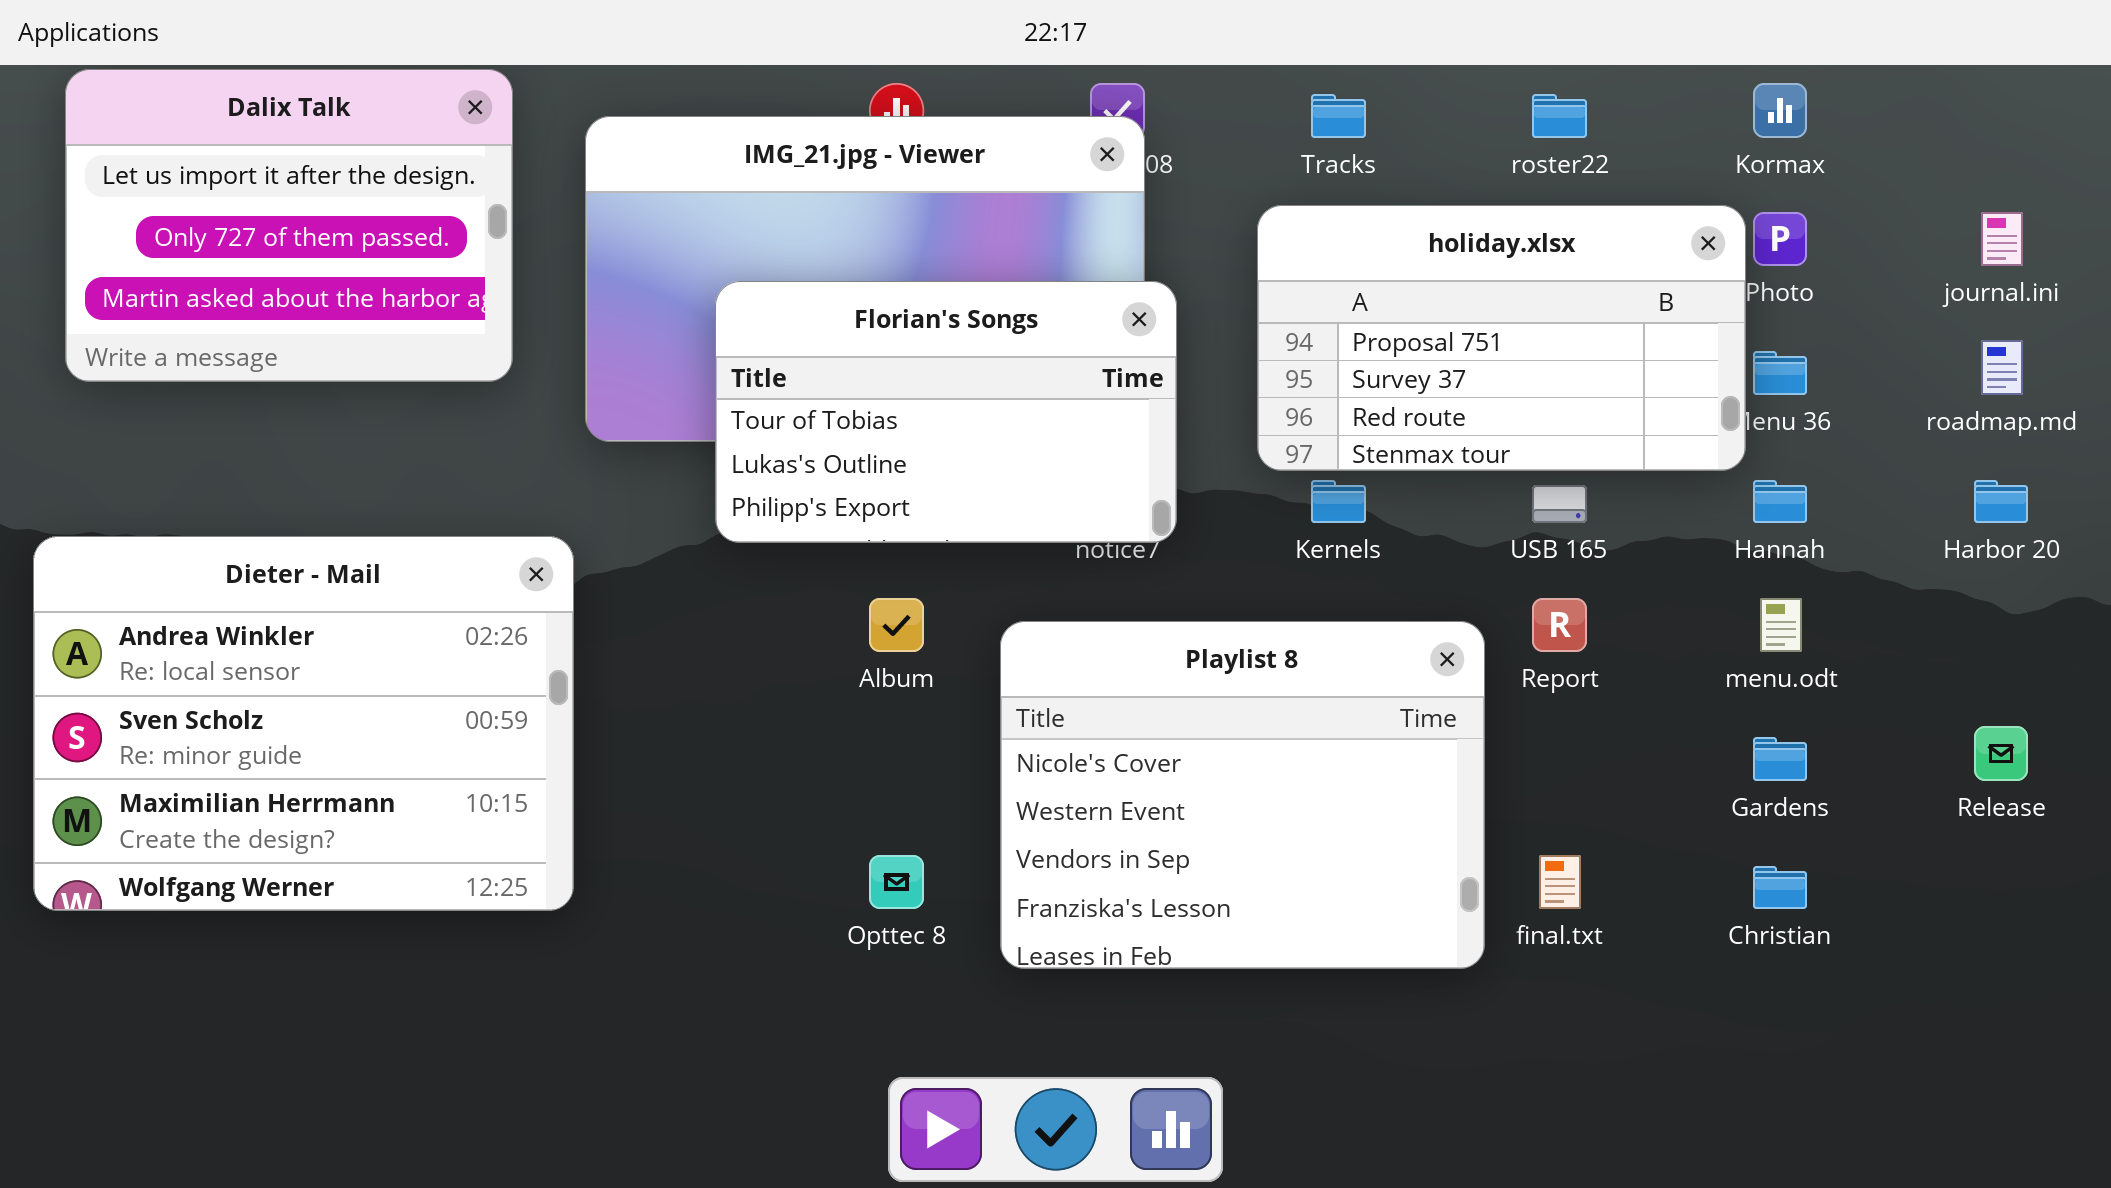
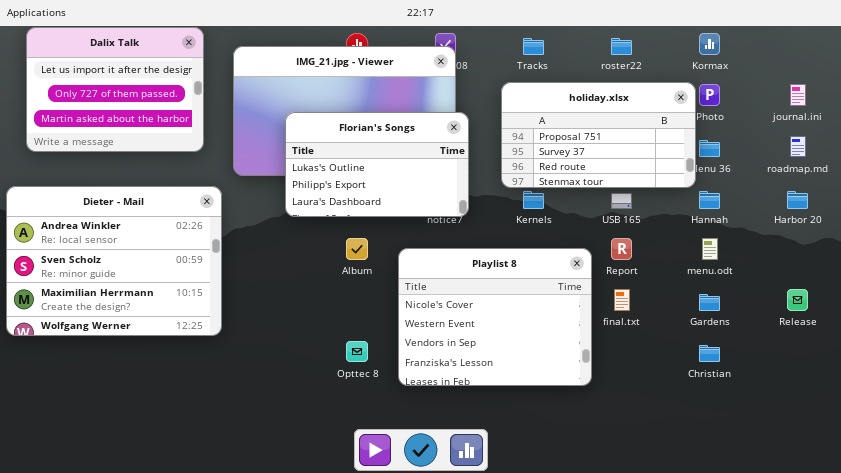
Florian's Songs: [715,281,1177,543] -> [285,112,469,217], scrolled down 1 row
Dieter - Mail: [33,536,574,911] -> [6,186,222,336], moved
final.txt: [1539,855,1581,909] -> [614,289,630,311], moved

